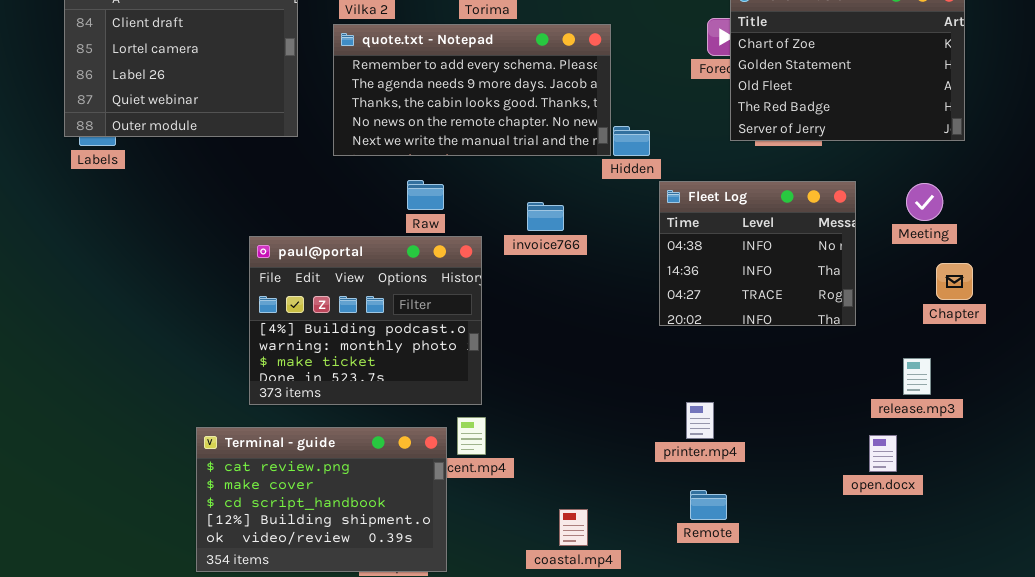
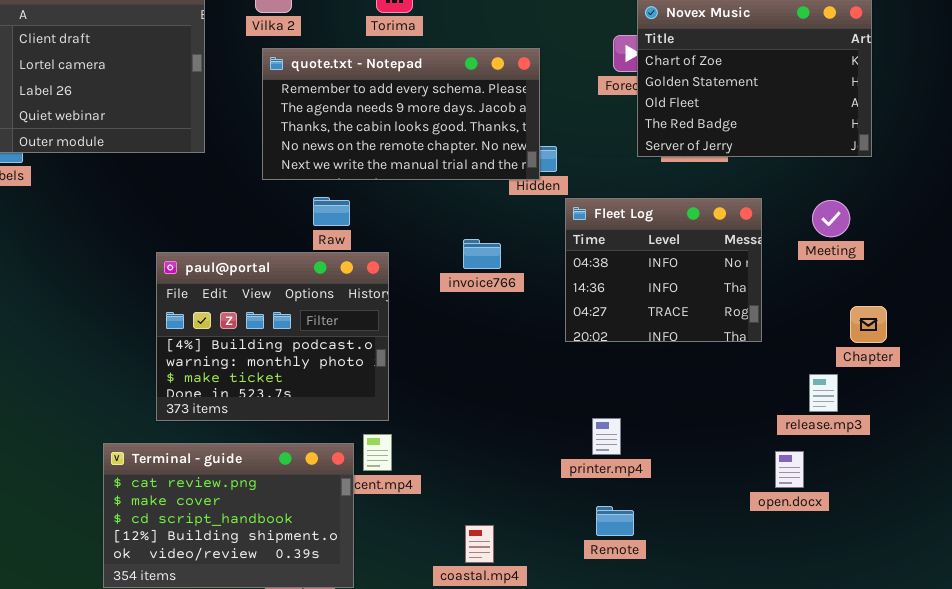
quote.txt - Notepad: [333,24,611,156] -> [262,48,540,180], moved
invoice766: [527,202,564,231] -> [463,239,501,269], moved
Chapter: [936,263,973,300] -> [850,306,887,343], moved

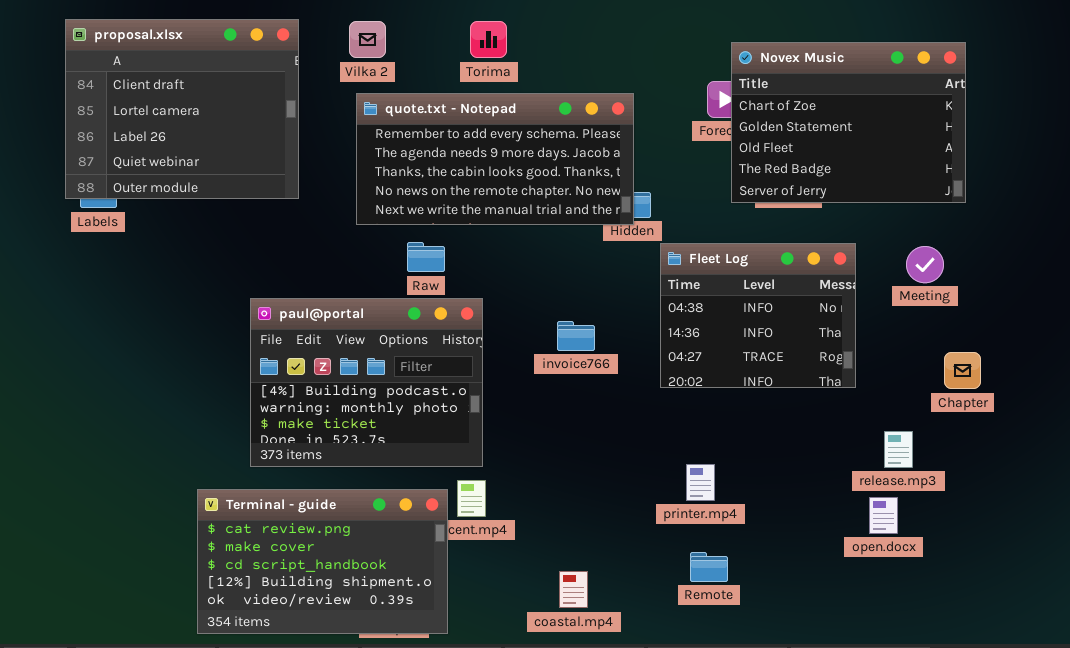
invoice766: [463,239,501,269] -> [557,321,595,351], moved
release.mp3: [809,374,838,412] -> [884,431,913,468], moved

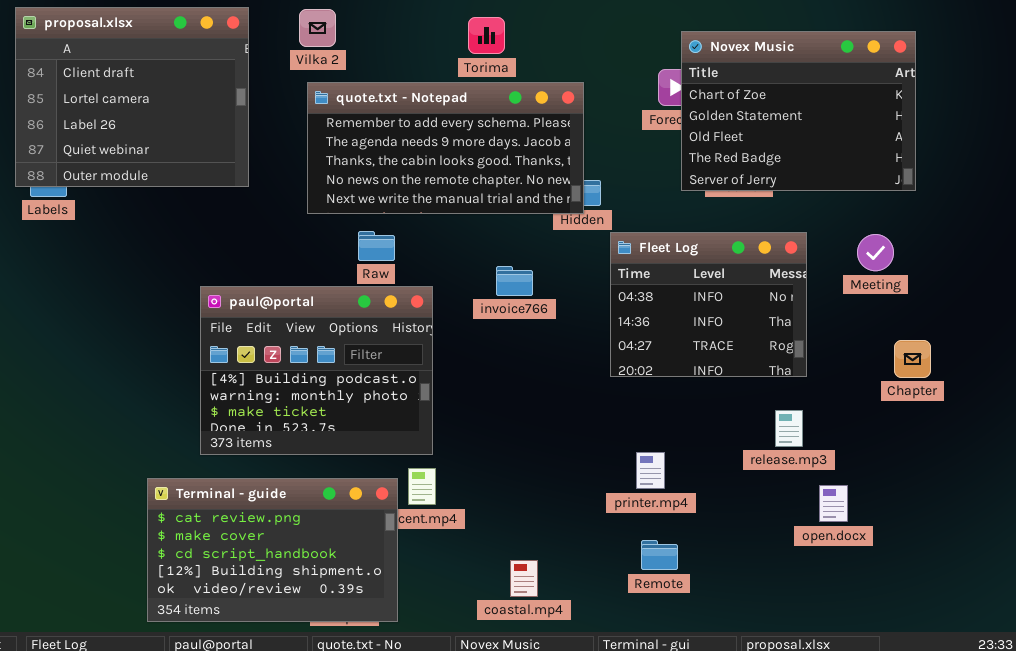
Torima: [470,21,507,58] -> [468,17,505,54], moved
invoice766: [557,321,595,351] -> [496,266,533,296], moved
release.mp3: [884,431,913,468] -> [775,410,803,447], moved

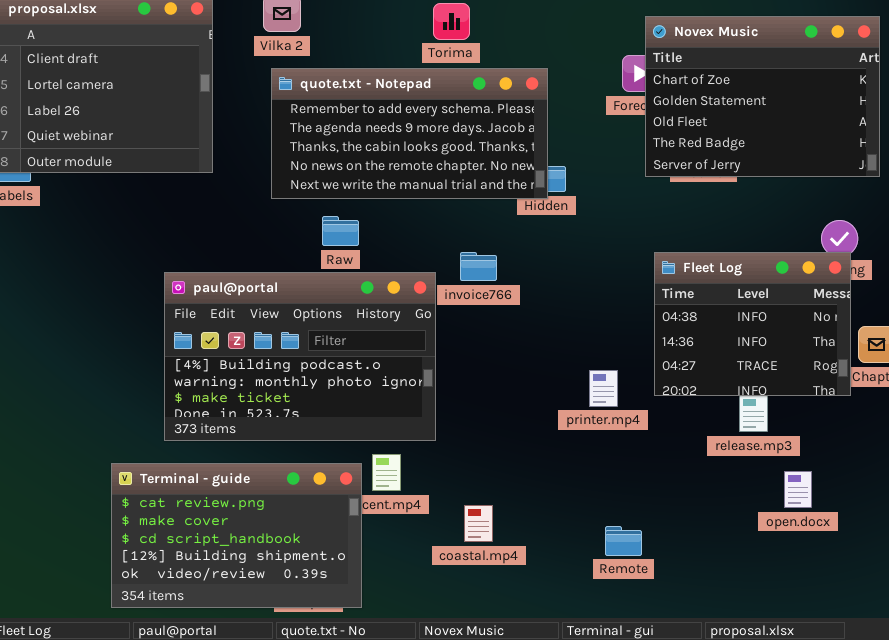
Fleet Log: [610,232,807,377] -> [654,252,851,396], moved
paul@portal: [200,286,433,455] -> [164,272,436,441], resized
printer.mp4: [636,452,665,489] -> [589,370,618,407], moved
coastal.mp4: [510,560,538,597] -> [464,505,493,542], moved

